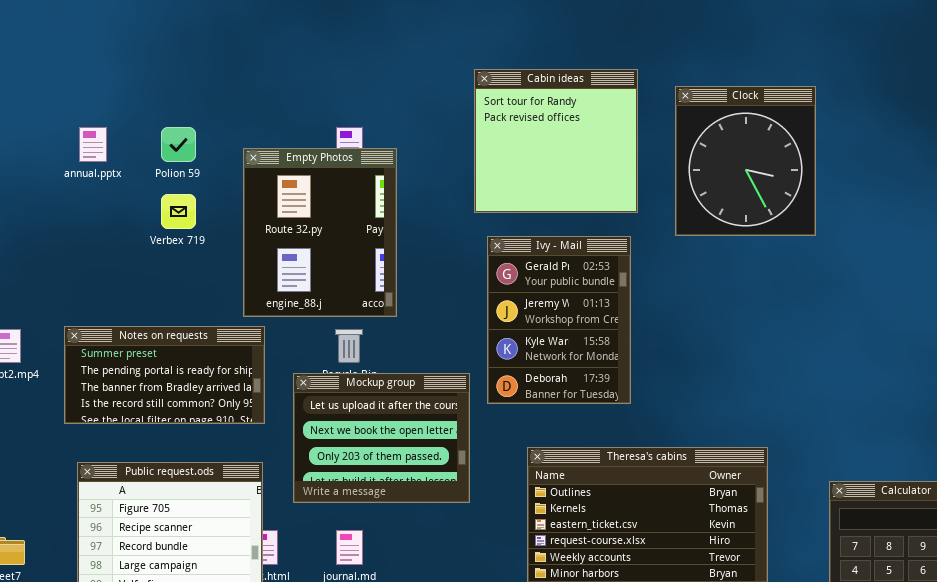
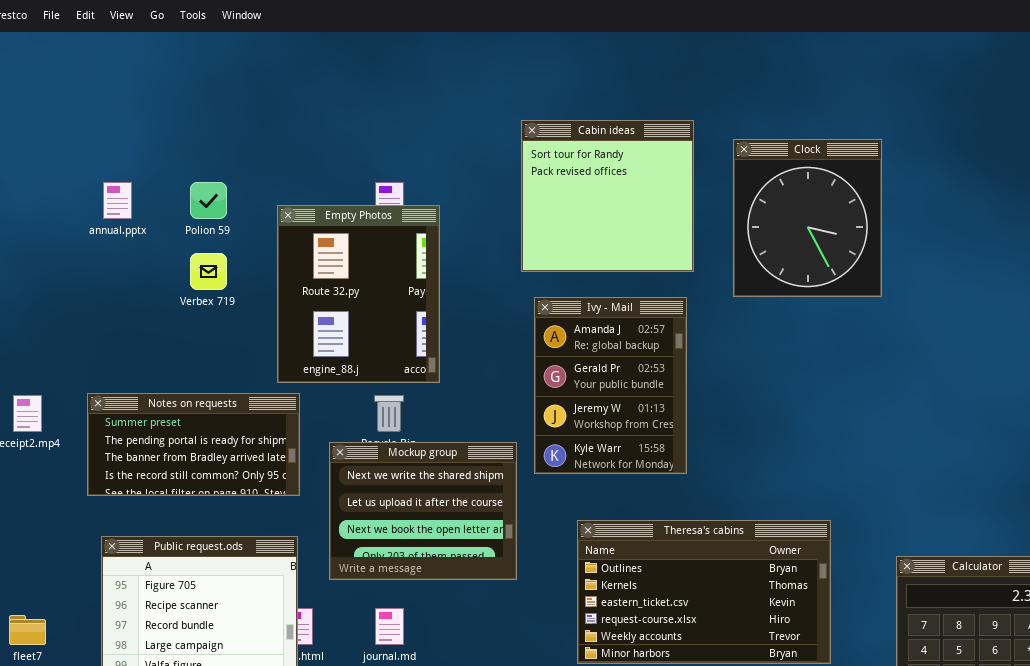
Ivy - Mail: [487,236,631,404] -> [534,297,687,474], scrolled up 1 row
Mockup group: [293,373,470,503] -> [329,442,517,580], scrolled up 1 row

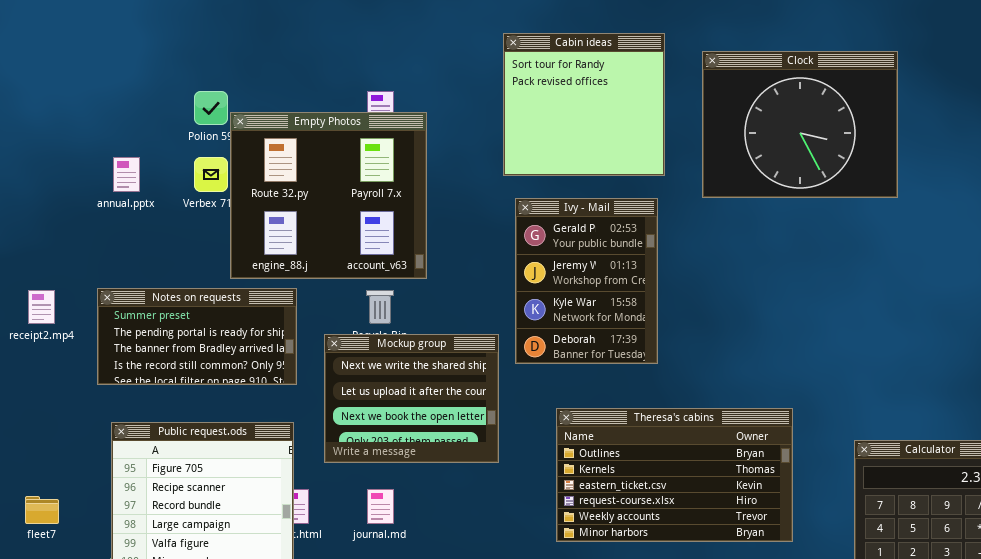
Clock: [733,139,882,297] -> [702,51,898,198], resized
annual.pptx: [103,182,132,219] -> [113,157,140,192], moved
Empty Photos: [277,205,440,383] -> [230,112,427,279], resized
Ivy - Mail: [534,297,687,474] -> [515,198,658,364], scrolled down 1 row

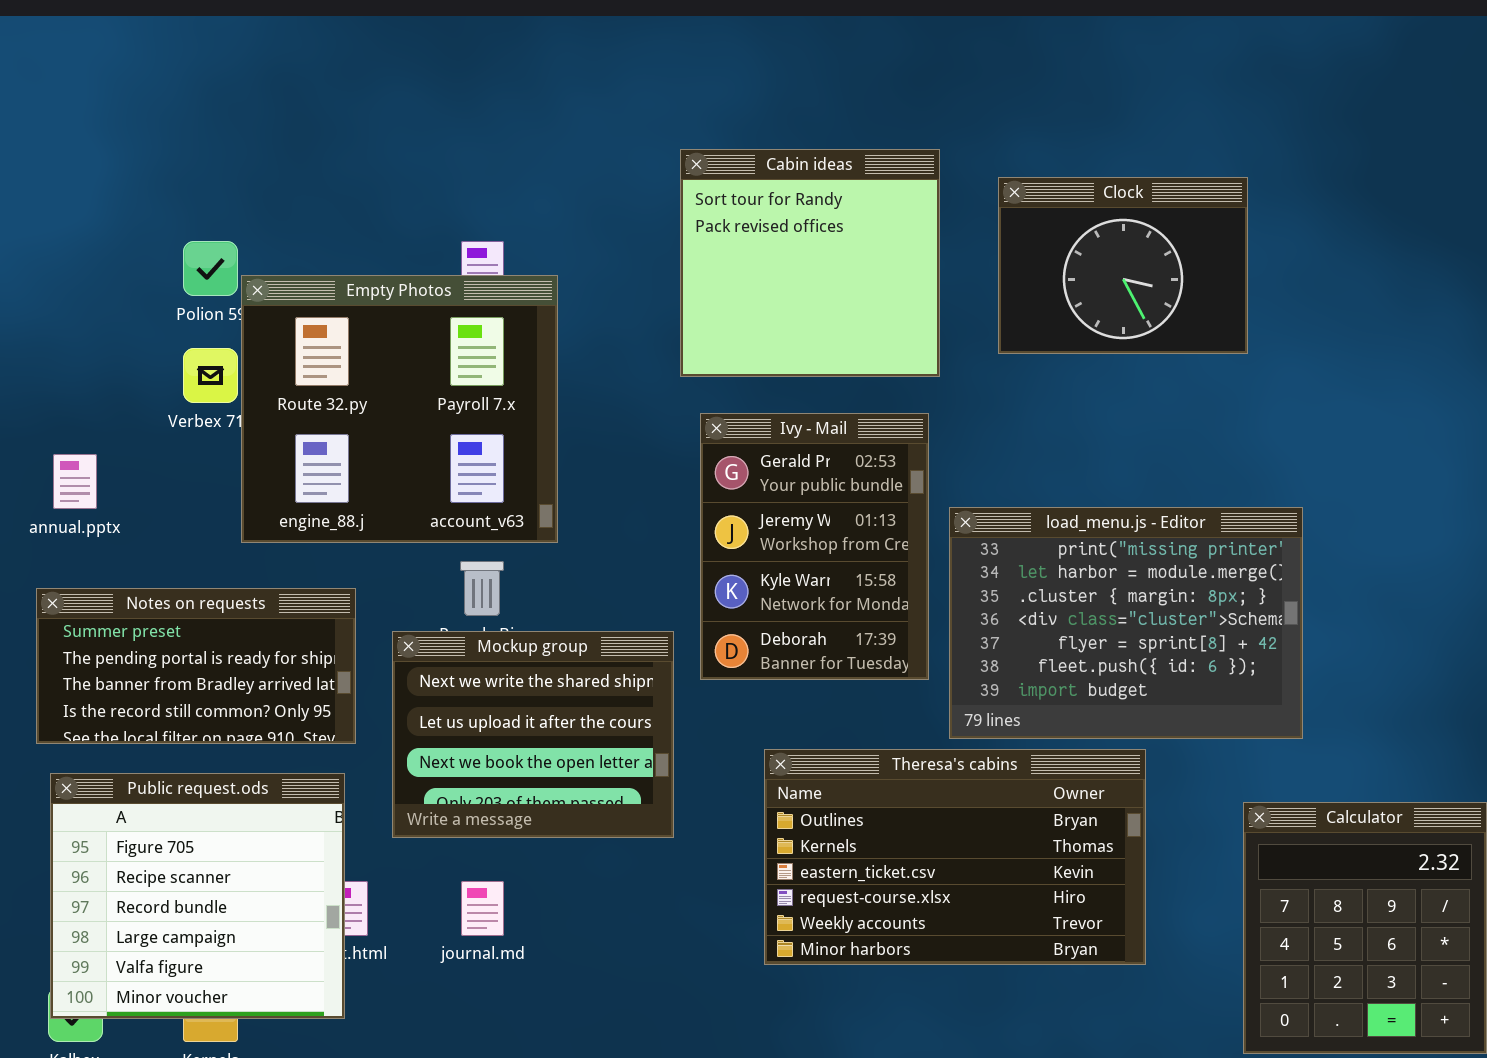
Clock: [702,51,898,198] -> [998,177,1248,354], resized
annual.pptx: [113,157,140,192] -> [53,454,97,509], moved
load_menu.js - Editor: none -> [949,507,1303,739], opened
Notes on requests: [97,288,297,385] -> [36,588,356,744], moved

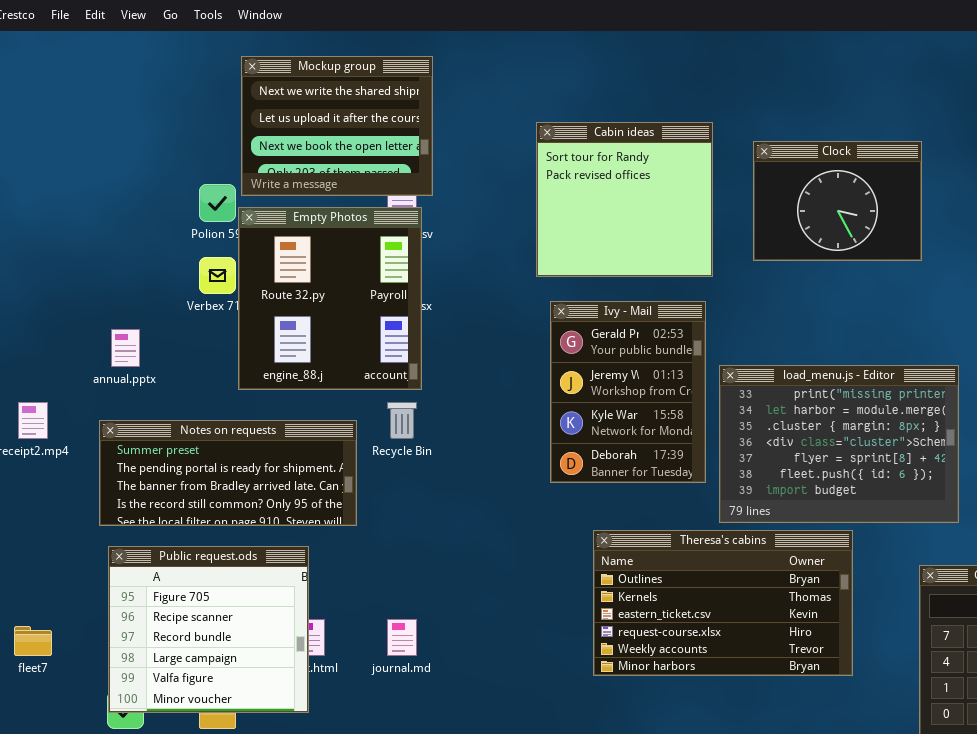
Empty Photos: [241,275,558,543] -> [238,207,422,390], resized
Notes on requests: [36,588,356,744] -> [99,420,357,526], resized
Mockup group: [392,631,674,838] -> [241,56,433,196], moved

